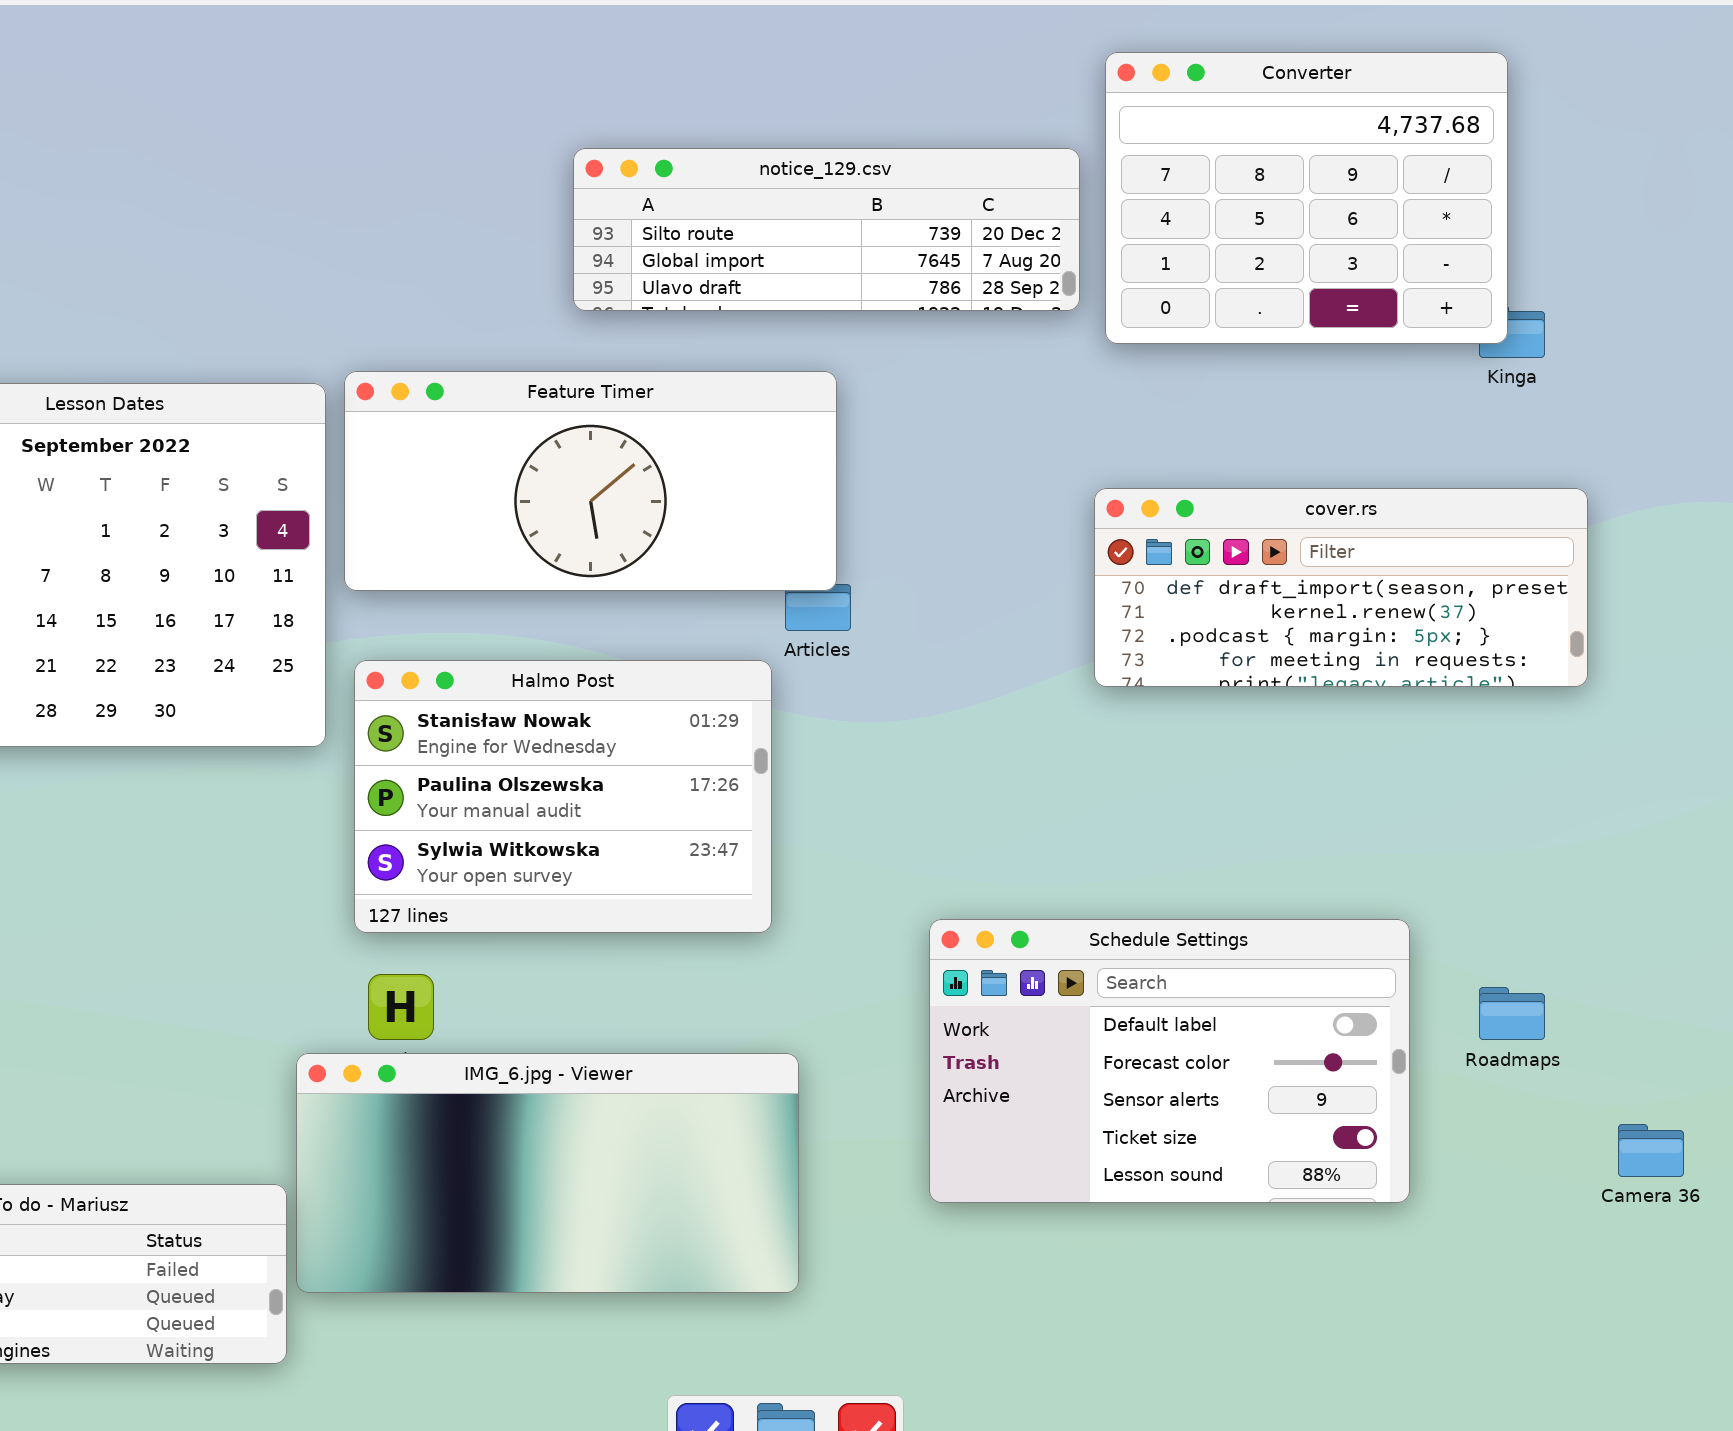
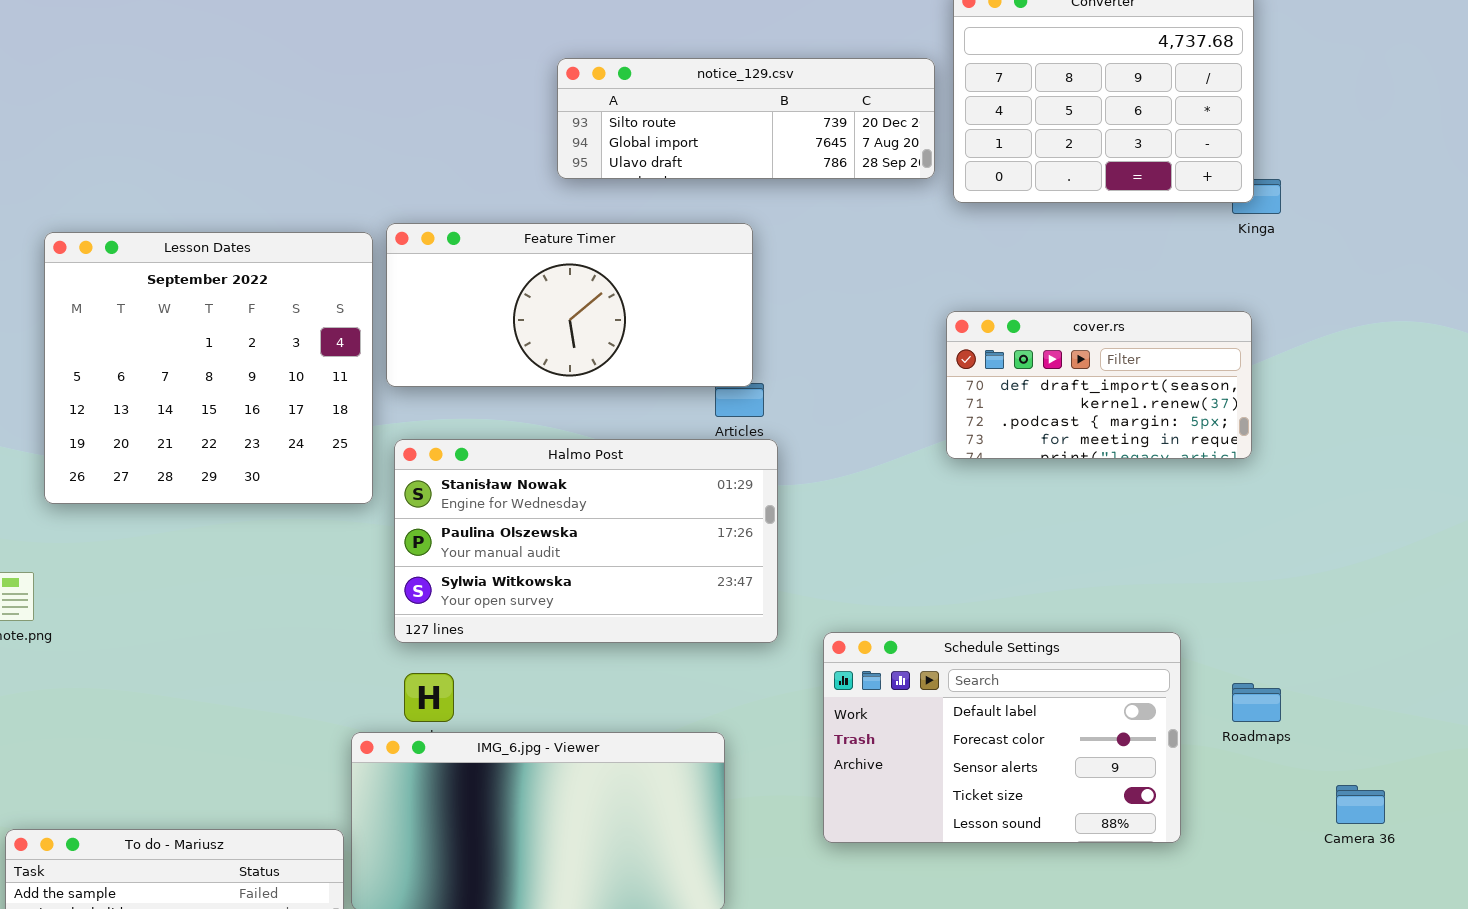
cover.rs: [1094,488,1588,687] -> [946,311,1252,459], resized
Halmo Post: [354,660,772,933] -> [394,439,778,643], resized

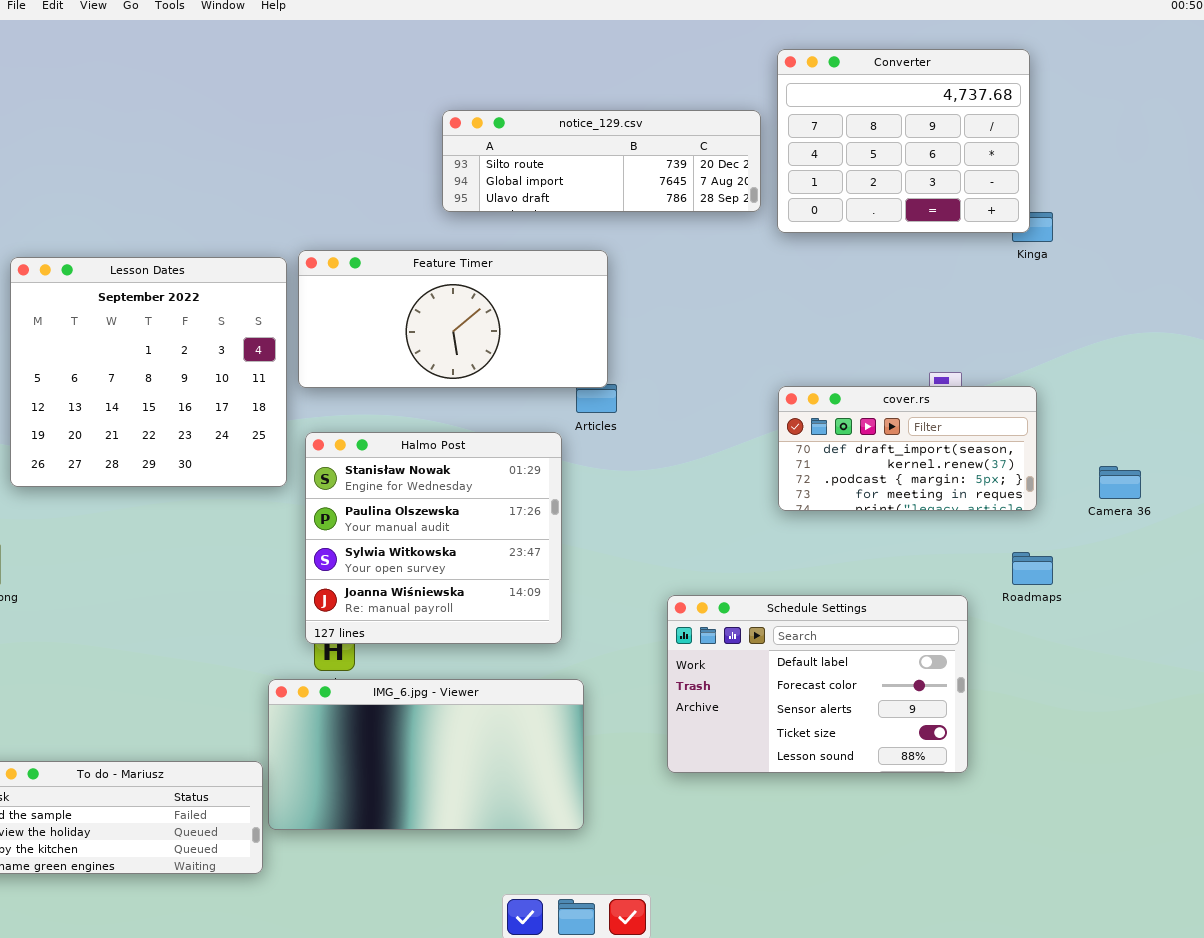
cover.rs: [946,311,1252,459] -> [778,386,1037,511], moved
Halmo Post: [394,439,778,643] -> [305,432,562,644], resized
Roadmaps: [1232,683,1281,722] -> [1012,552,1053,585], moved
Camera 36: [1336,785,1385,824] -> [1099,466,1141,499], moved

